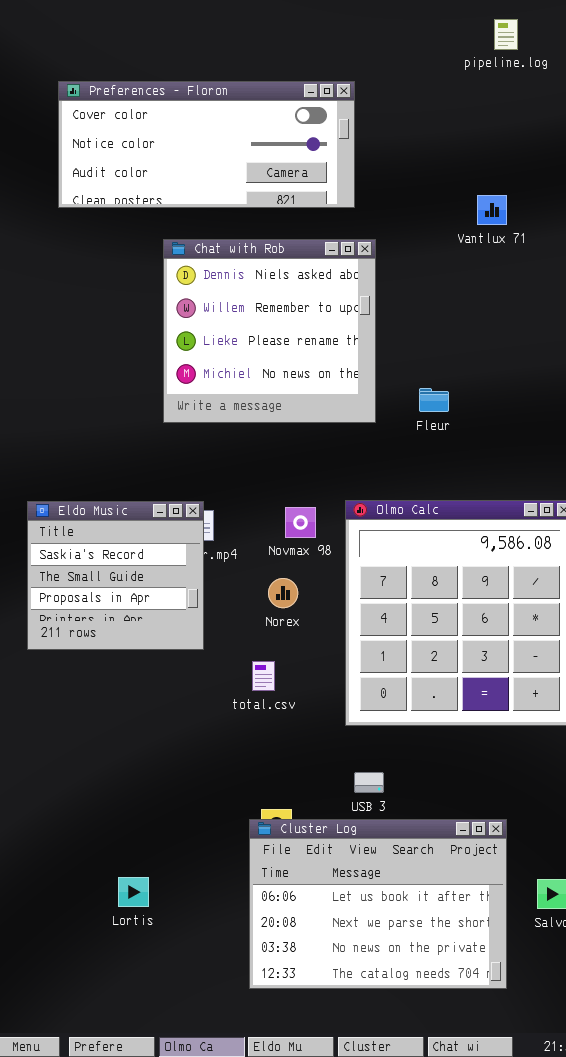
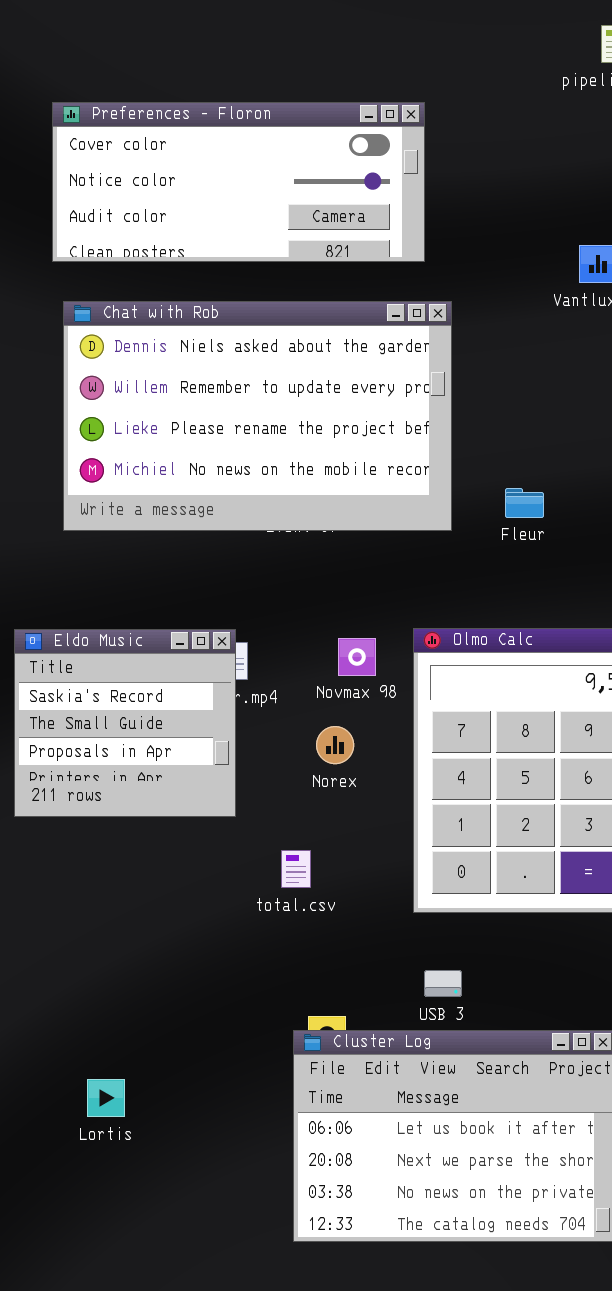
Chat with Rob: [163,239,376,423] -> [63,301,452,531], resized
total.csv: [252,661,275,691] -> [281,850,311,888], moved
Lortis: [118,877,149,907] -> [87,1079,125,1117], moved

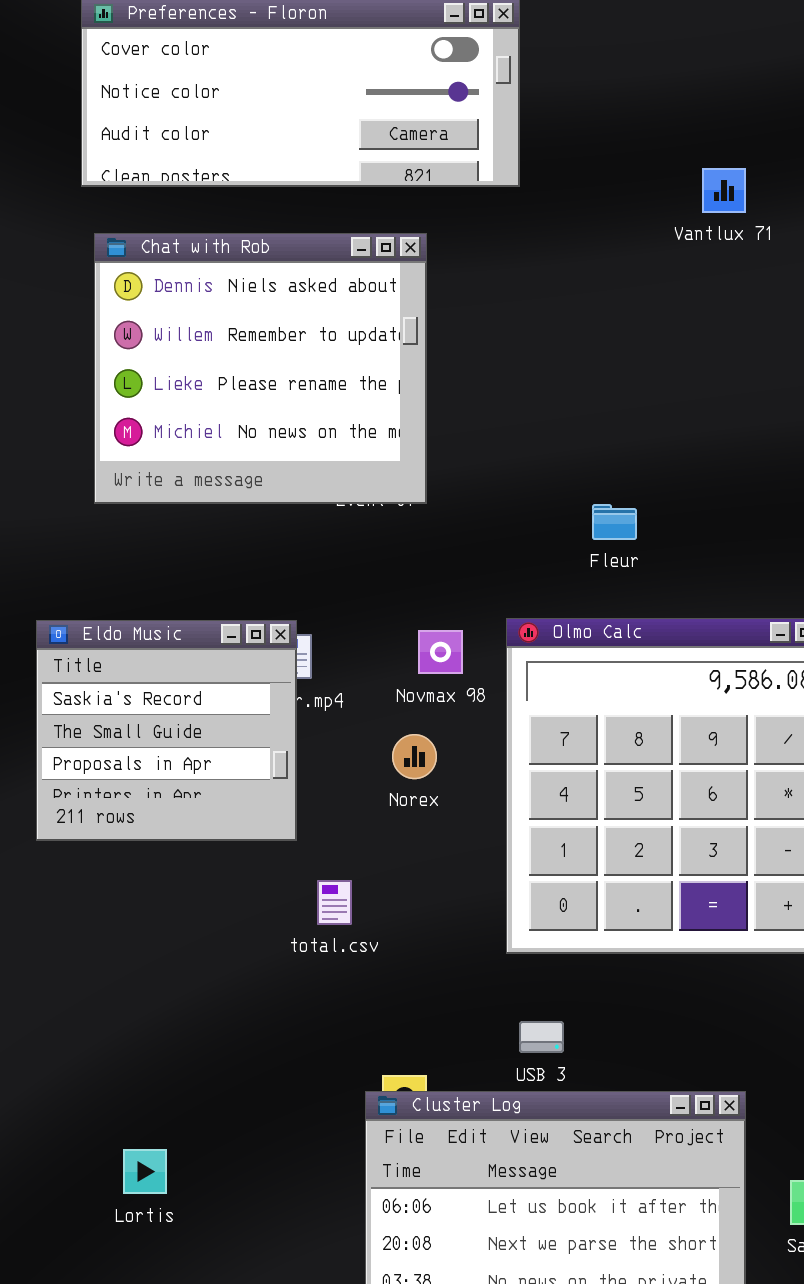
Chat with Rob: [63,301,452,531] -> [94,233,427,504], resized
Fleur: [505,488,544,518] -> [592,504,637,540], moved
total.csv: [281,850,311,888] -> [317,880,352,925], moved

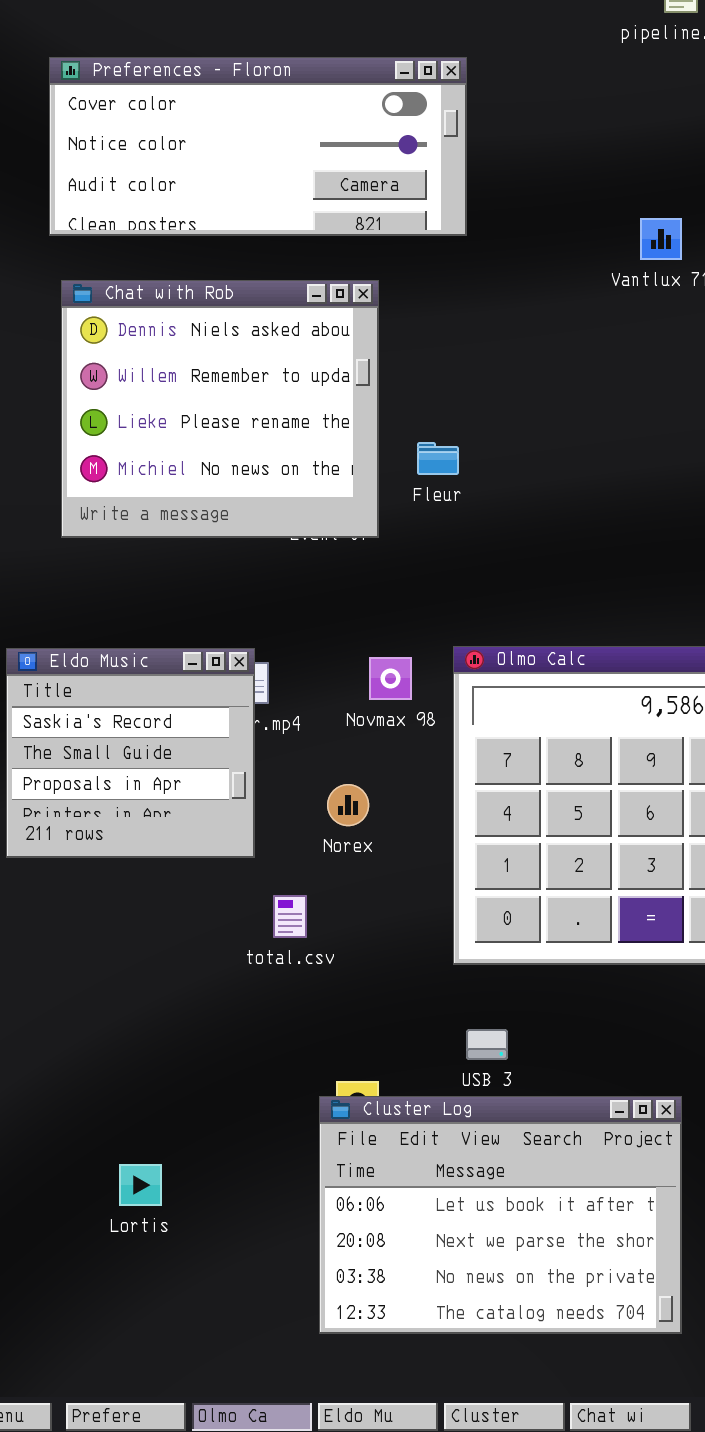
Fleur: [592,504,637,540] -> [417,442,459,475], moved
Norex: [392,734,437,779] -> [327,784,369,826], moved
Lortis: [123,1149,167,1194] -> [119,1164,162,1206], moved

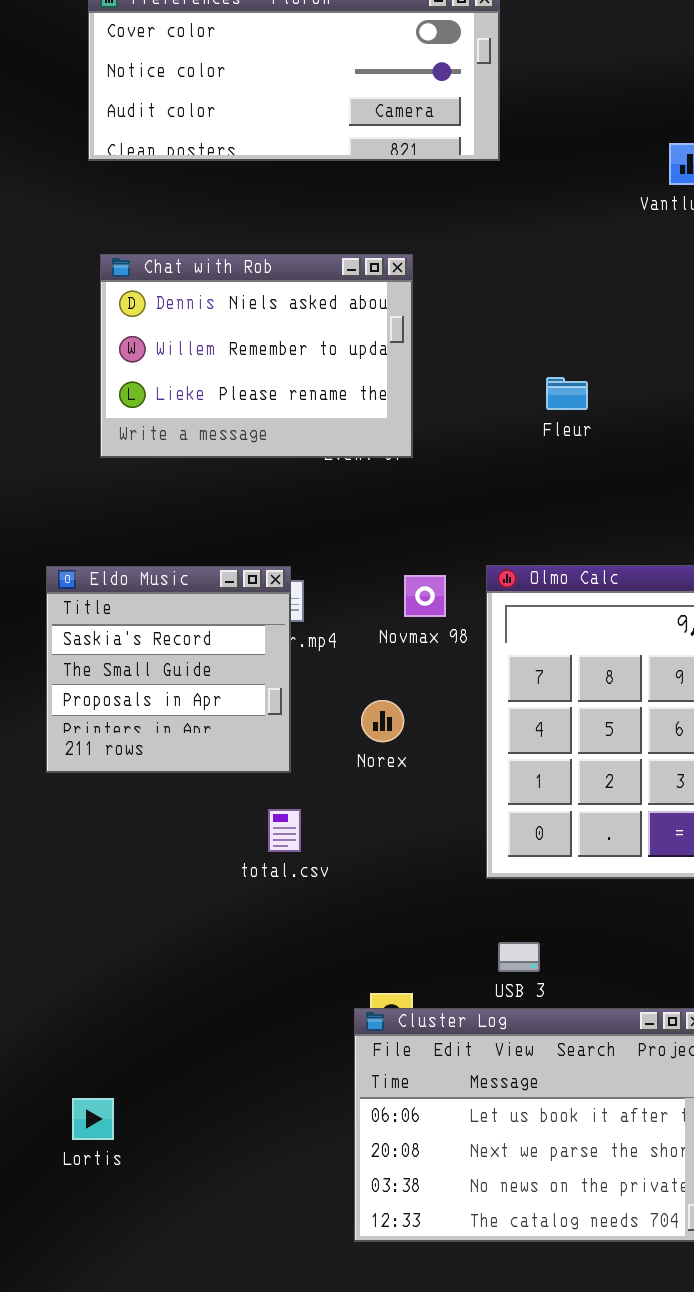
Chat with Rob: [61,280,379,538] -> [100,254,413,458], resized
Fleur: [417,442,459,475] -> [546,377,588,410], moved
total.csv: [273,895,307,938] -> [268,809,301,852], moved
Lortis: [119,1164,162,1206] -> [72,1098,114,1140], moved

